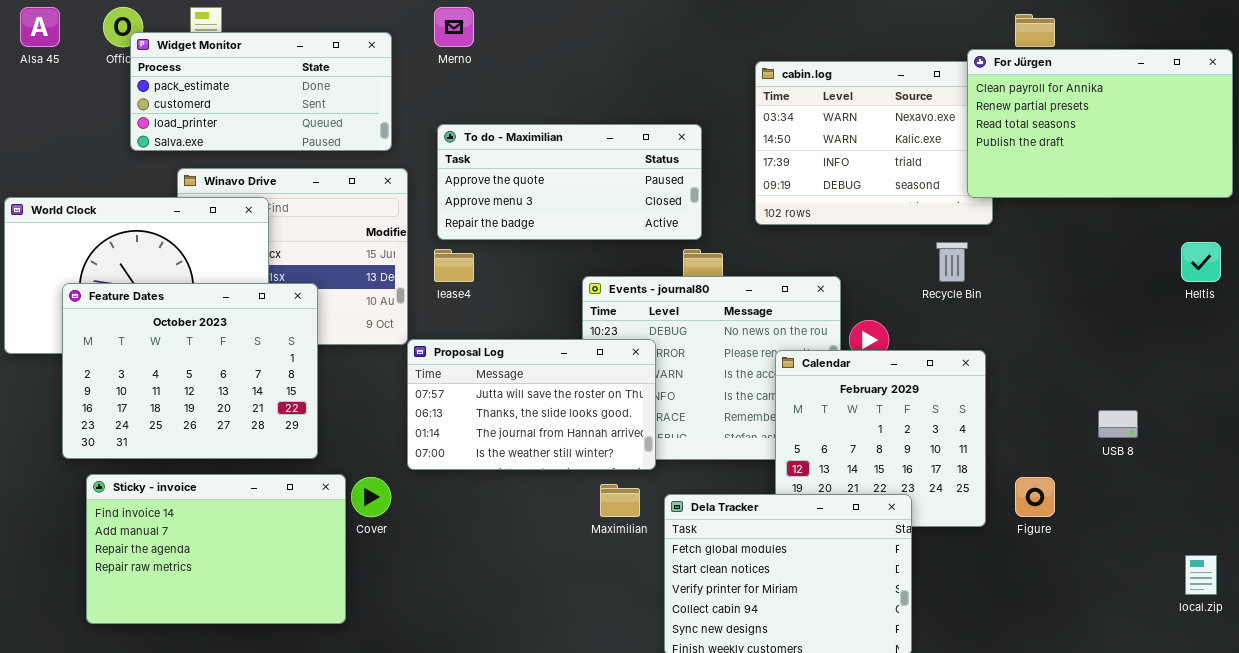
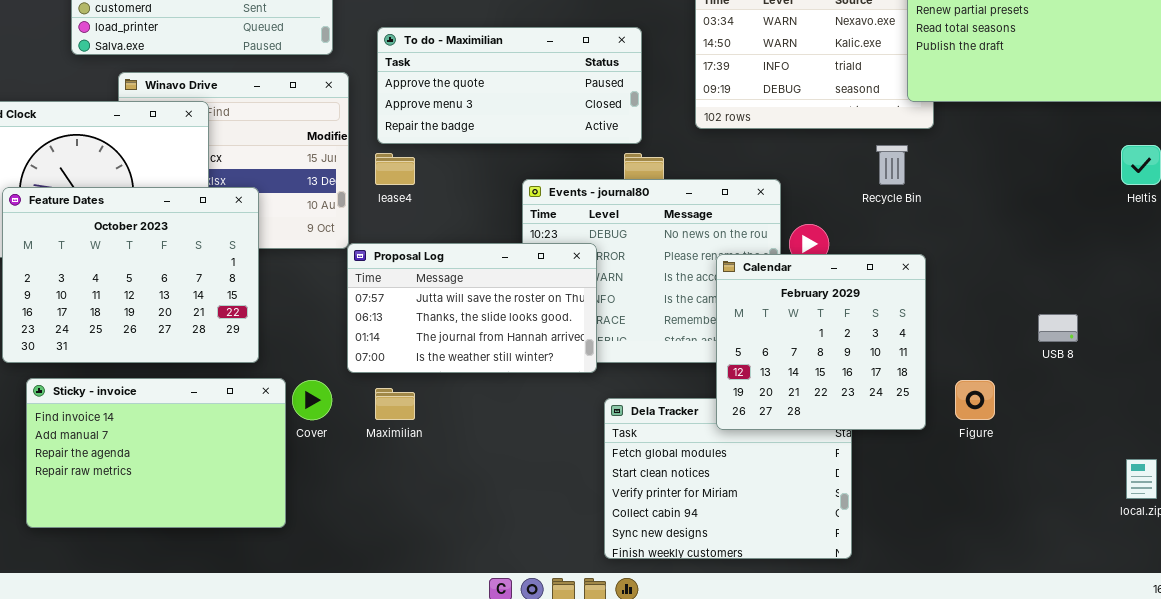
Calendar: [775,350,986,527] -> [716,254,926,430], raised
Maximilian: [600,484,640,517] -> [375,388,415,420], moved

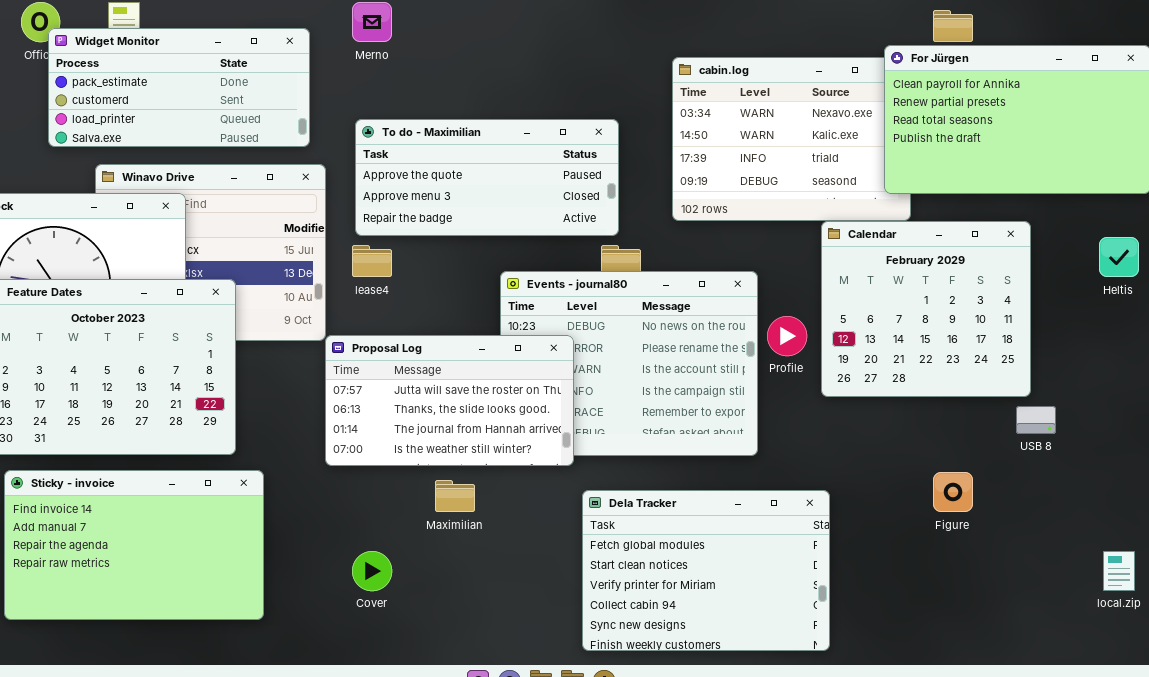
Calendar: [716,254,926,430] -> [821,221,1031,397], moved
Cover: [292,380,332,420] -> [352,551,392,591], moved
Maximilian: [375,388,415,420] -> [435,480,475,512], moved

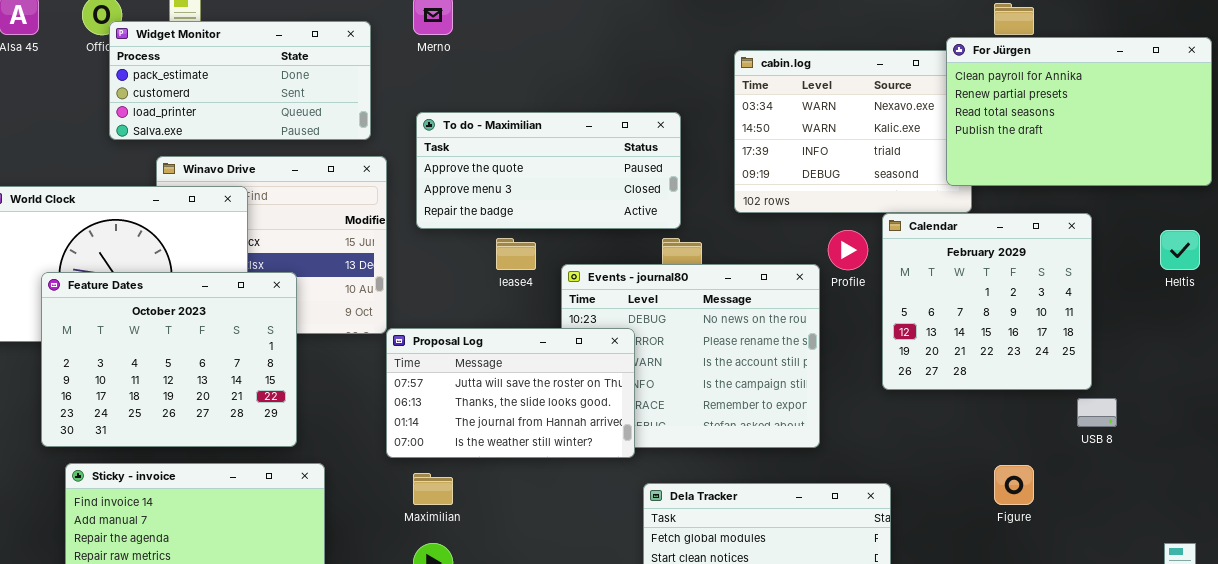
lease4: [352,245,392,277] -> [496,238,536,270], moved
Profile: [767,316,807,356] -> [828,230,868,270], moved
Maximilian: [435,480,475,512] -> [413,473,453,505], moved

